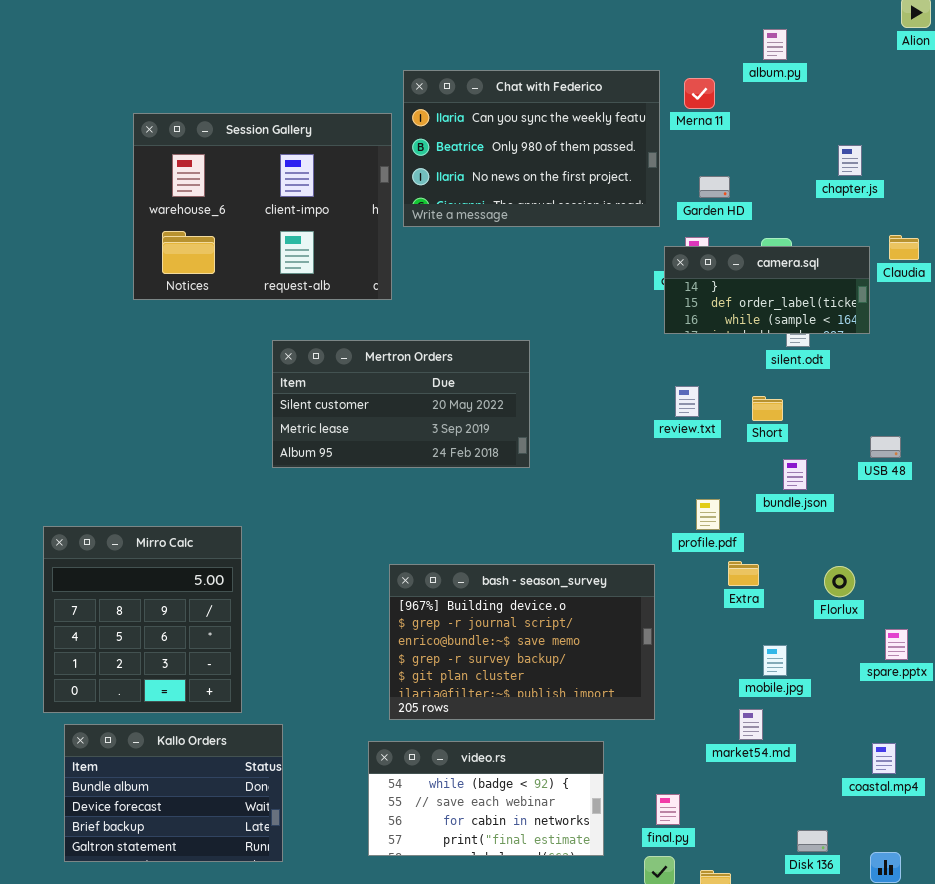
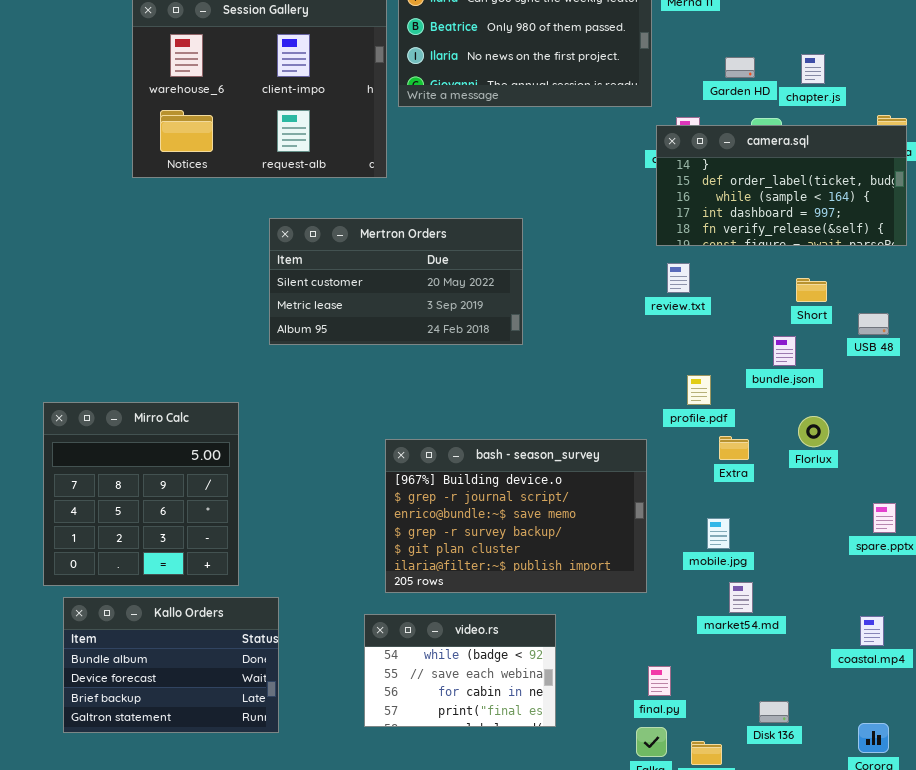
chapter.js: [838,145,862,176] -> [801,54,825,84], moved
Garden HD: [699,176,730,198] -> [725,57,755,78], moved
camera.sql: [664,246,870,334] -> [656,125,907,246], resized
Short: [752,396,783,421] -> [796,278,827,302], moved
Florlux: [824,566,855,597] -> [798,416,829,447], moved
mobile.jpg: [763,645,787,676] -> [707,518,730,549], moved
video.rs: [368,741,604,856] -> [364,614,556,727], resized
Disk 136: [797,830,828,852] -> [759,701,789,723], moved

